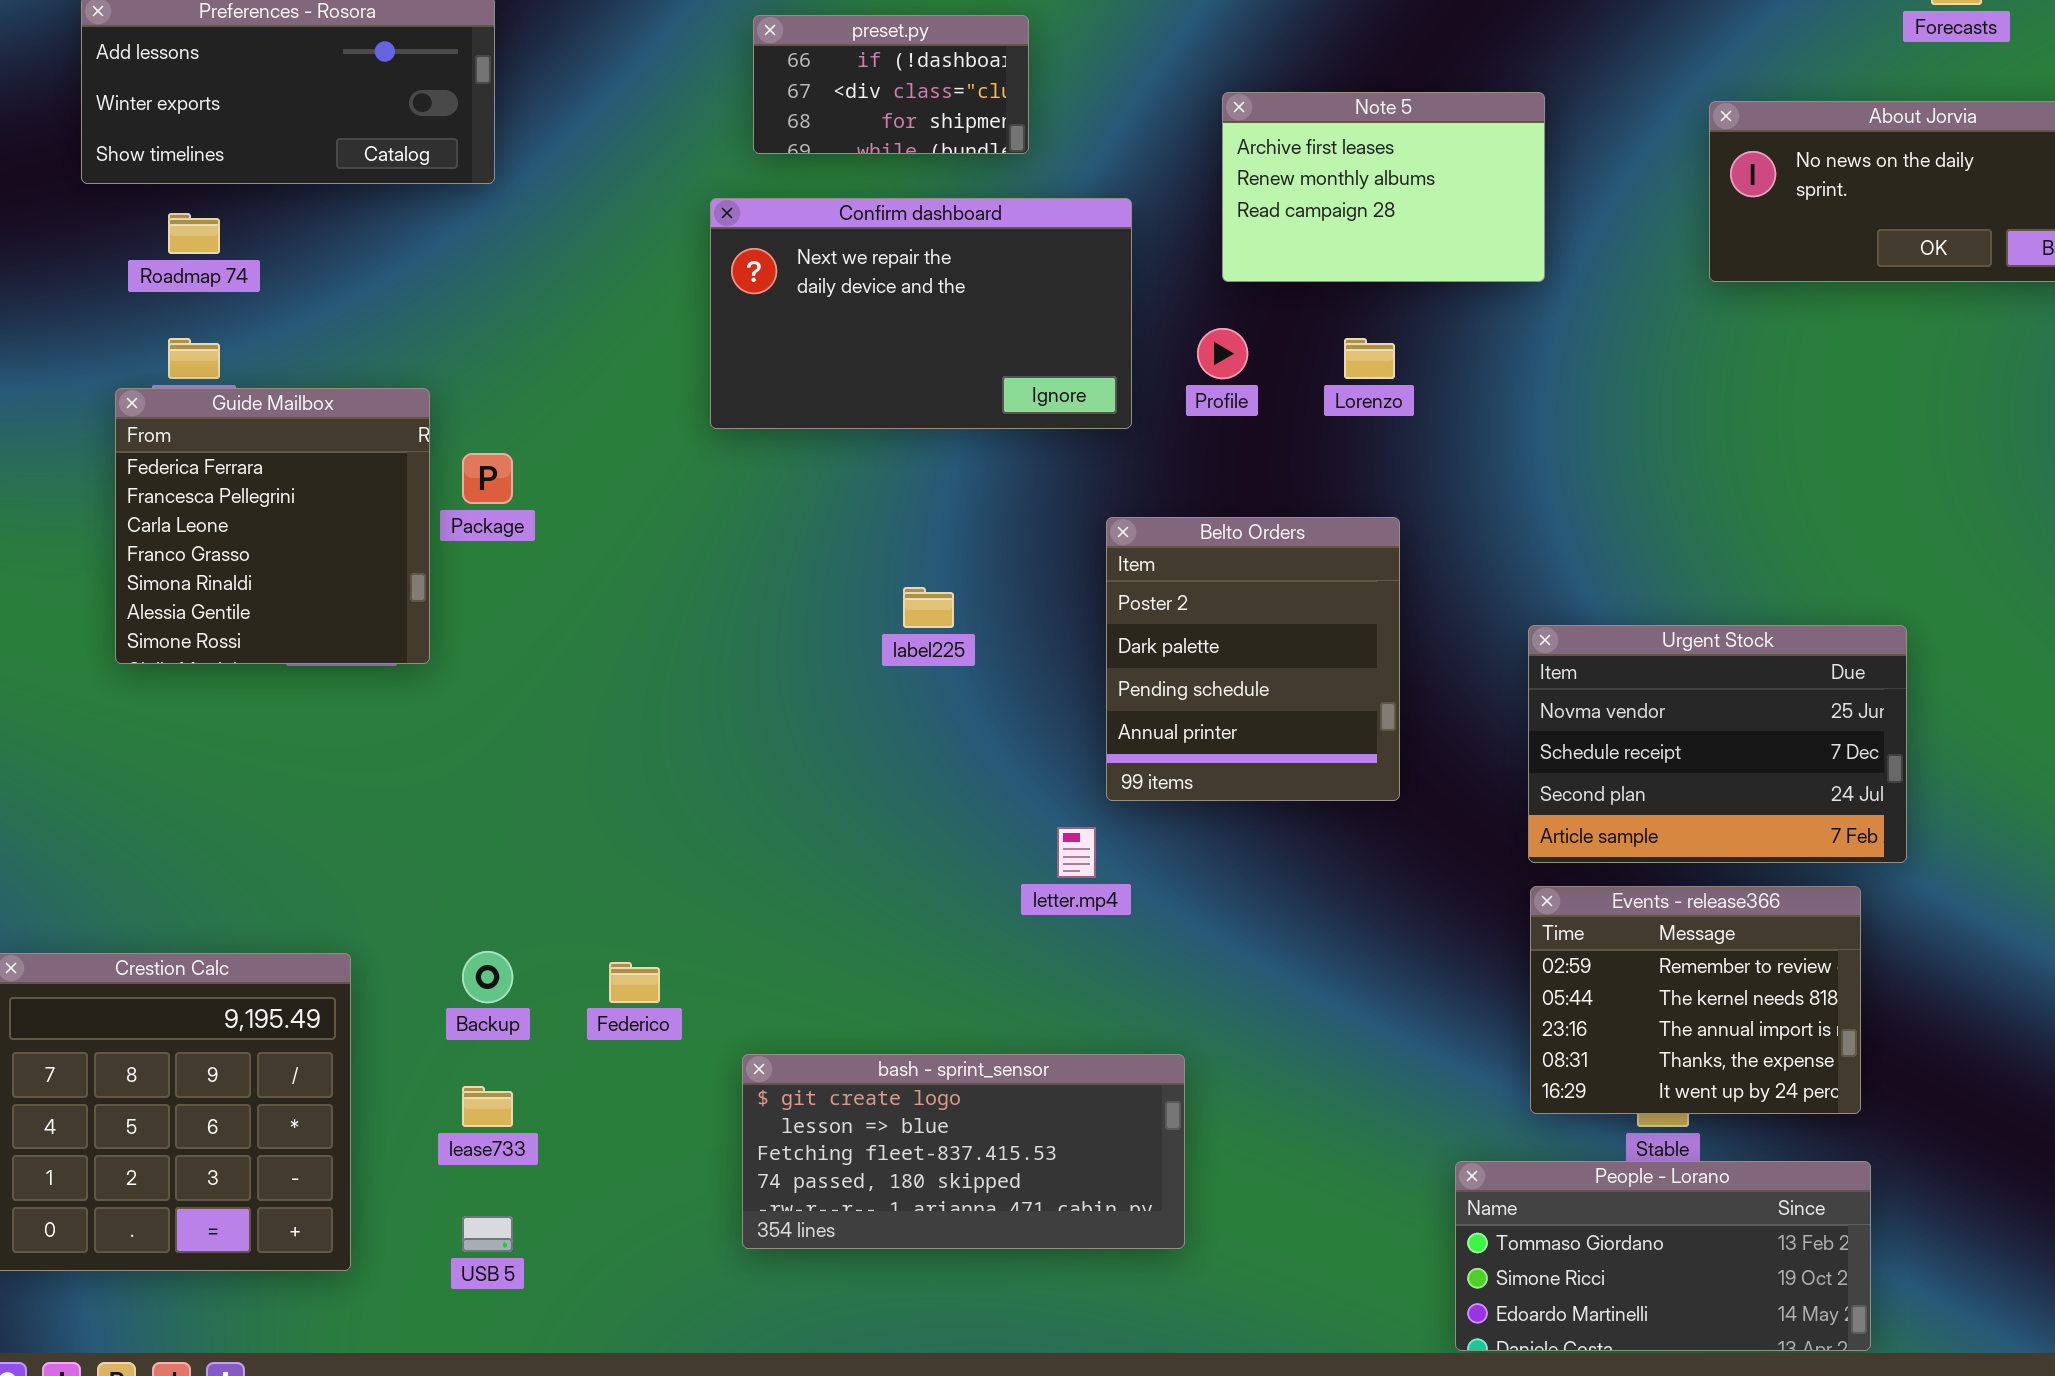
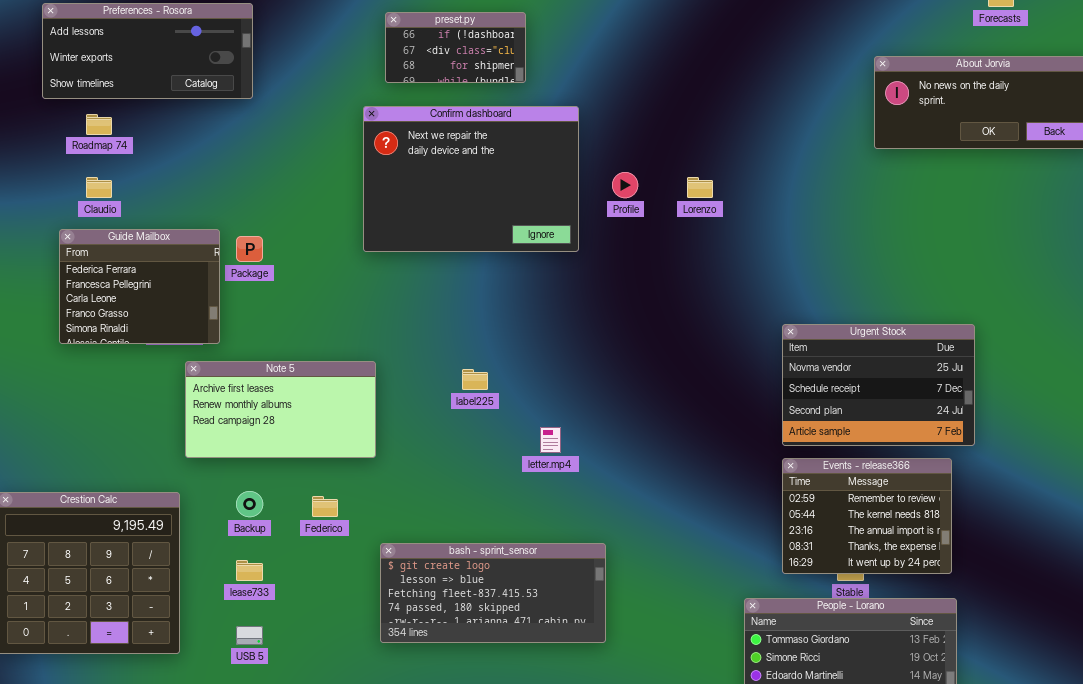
Note 5: [1222,92,1545,282] -> [185,361,376,458], moved, resized
Confirm dashboard: [710,198,1132,429] -> [363,106,579,252], resized
Guide Mailbox: [115,388,430,664] -> [59,229,220,344], resized
Belto Orders: [1106,517,1400,801] -> none, closed
label225: [903,587,954,628] -> [462,369,488,390], moved

